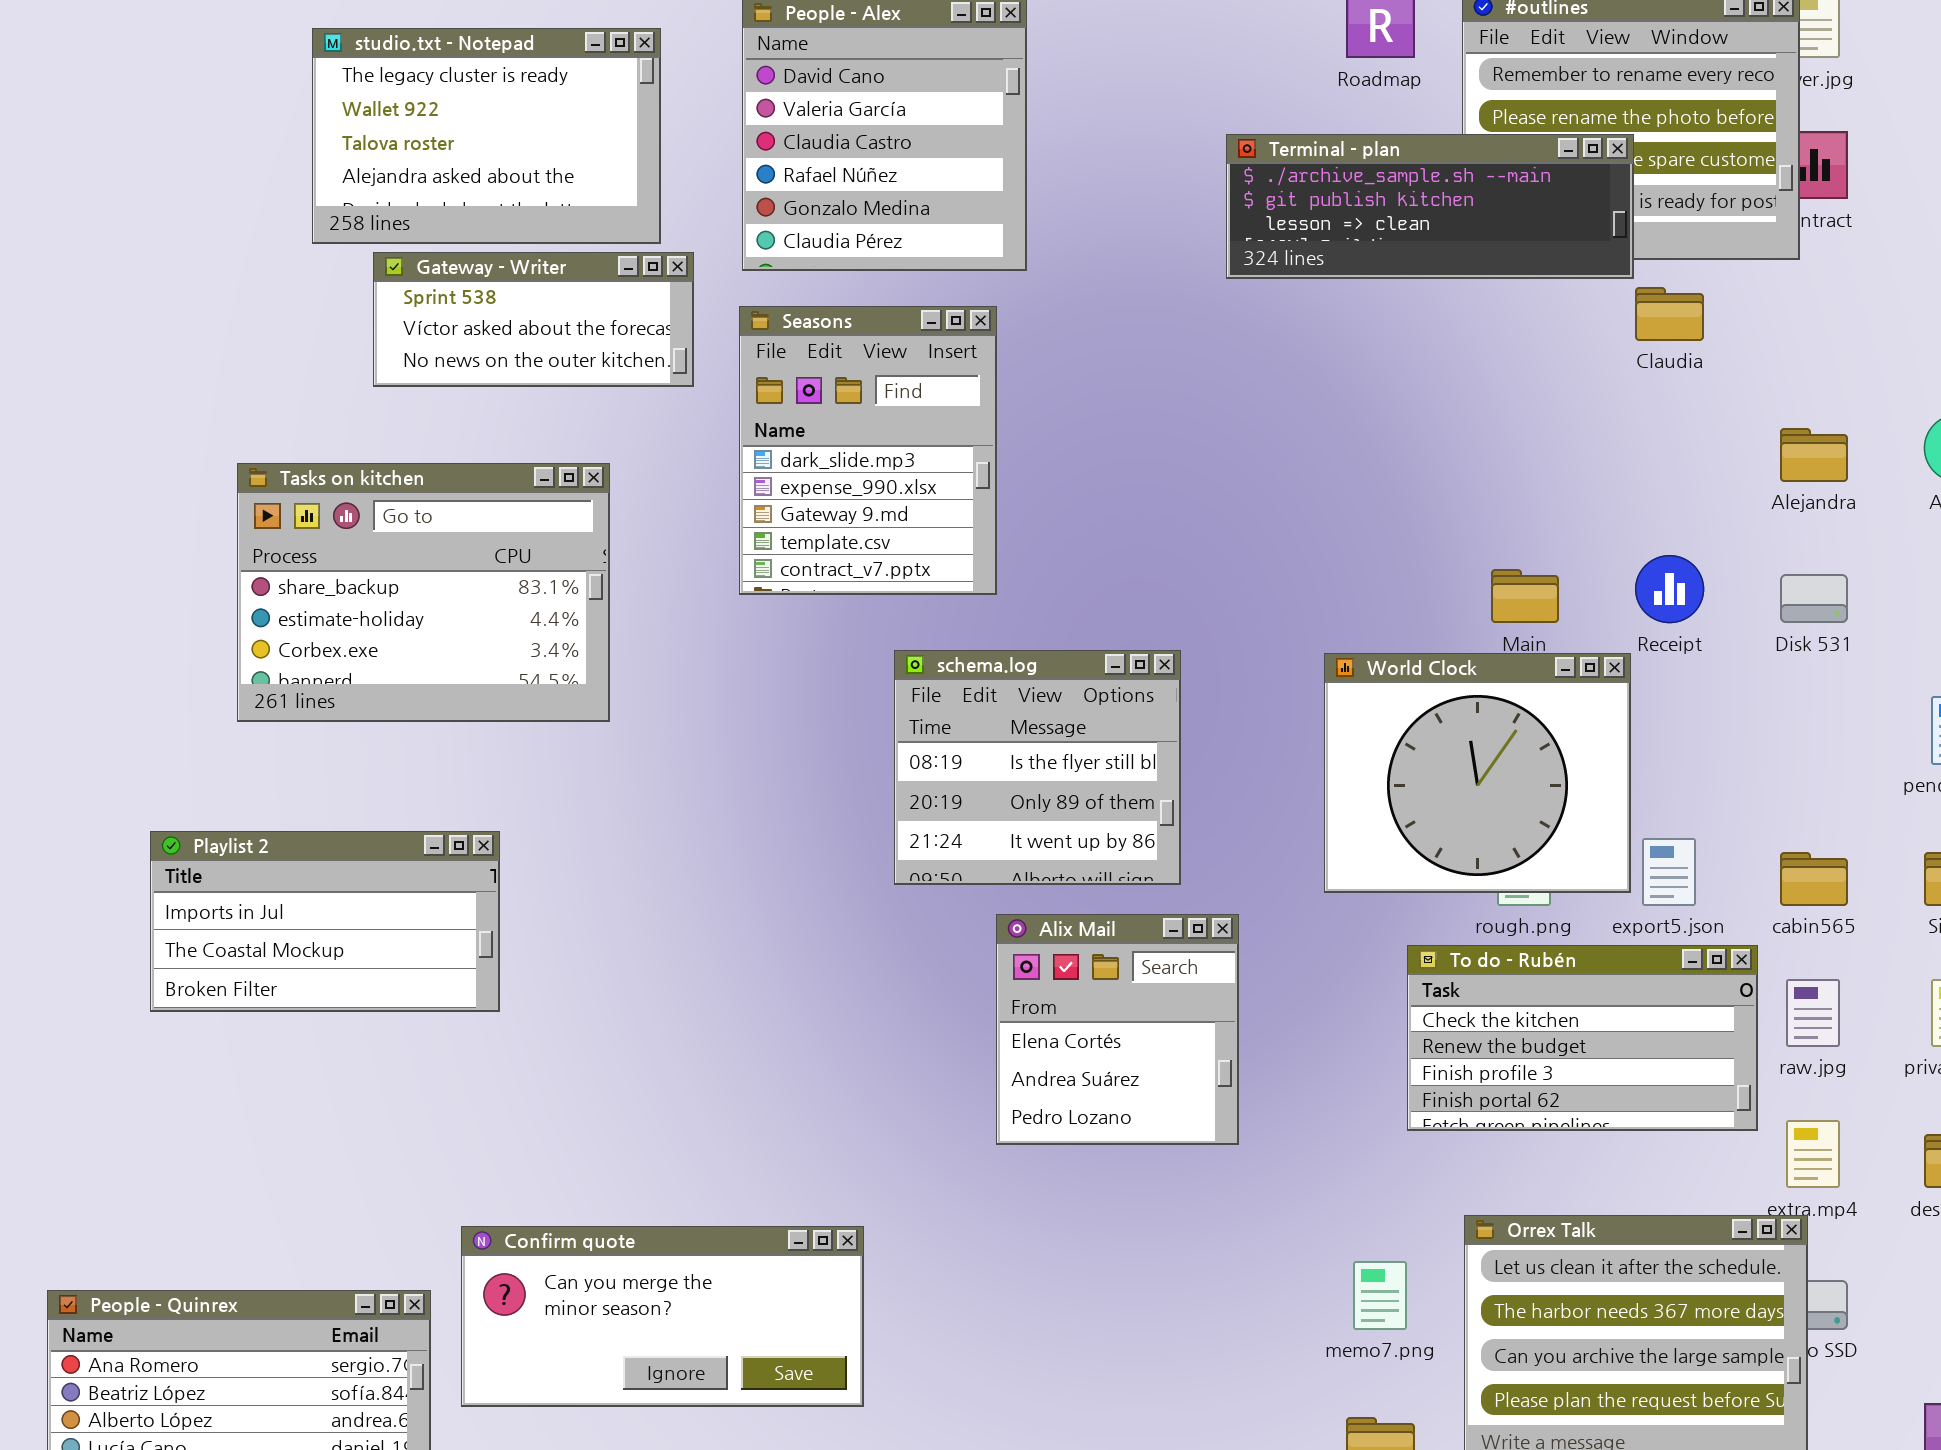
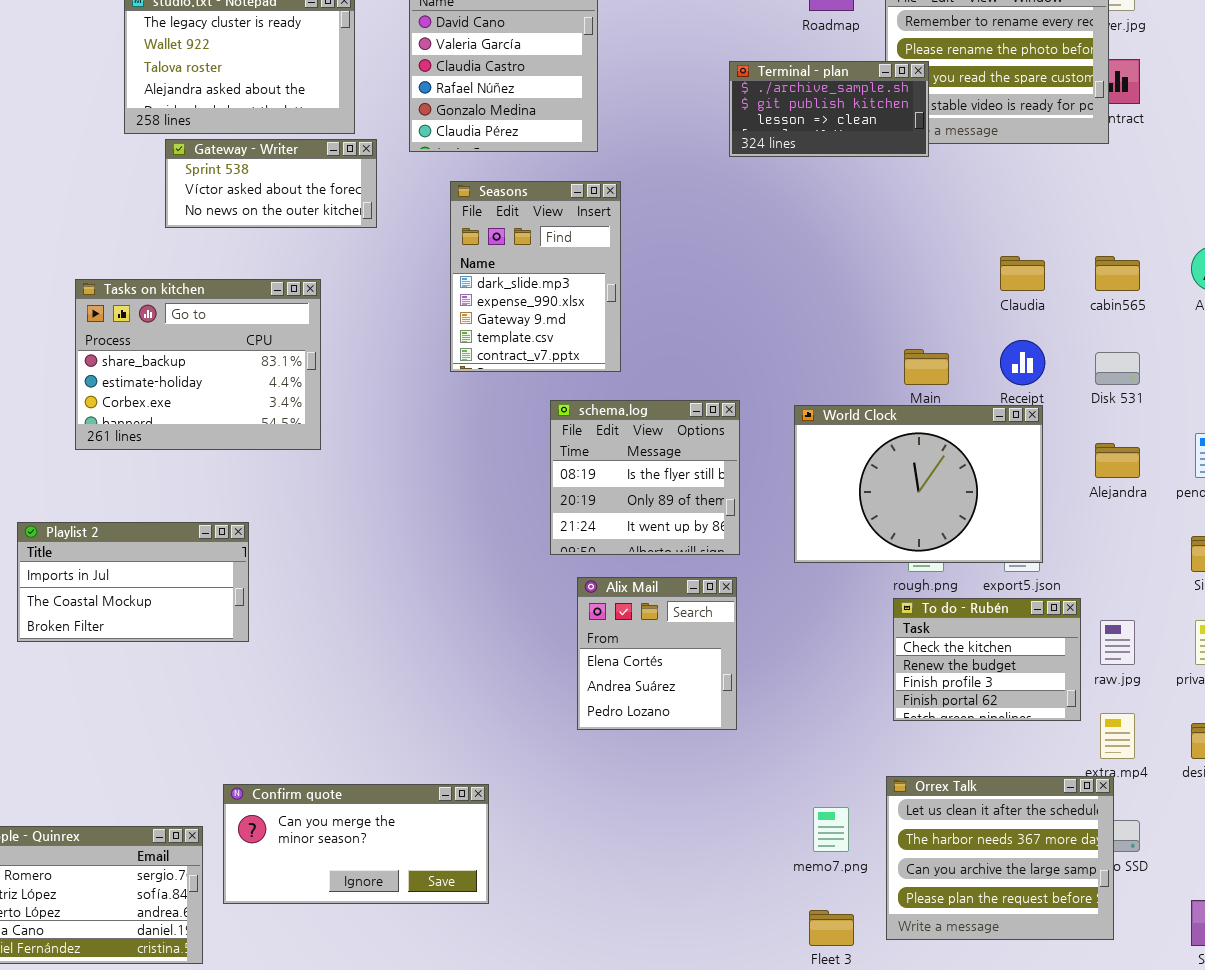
Terminal - plan: [1226,134,1634,279] -> [729,61,929,157], resized
Claudia: [1635,287,1704,341] -> [1000,256,1045,291], moved
Seasons: [739,306,997,595] -> [450,181,621,372], moved
Alejandra: [1780,428,1848,482] -> [1095,443,1140,478], moved
schema.log: [894,650,1181,885] -> [550,400,740,555], moved
World Clock: [1324,653,1631,893] -> [794,405,1043,563], resized
cabin565: [1780,852,1848,906] -> [1095,256,1140,291], moved
To do - Rubén: [1407,945,1758,1131] -> [893,598,1081,721], resized

